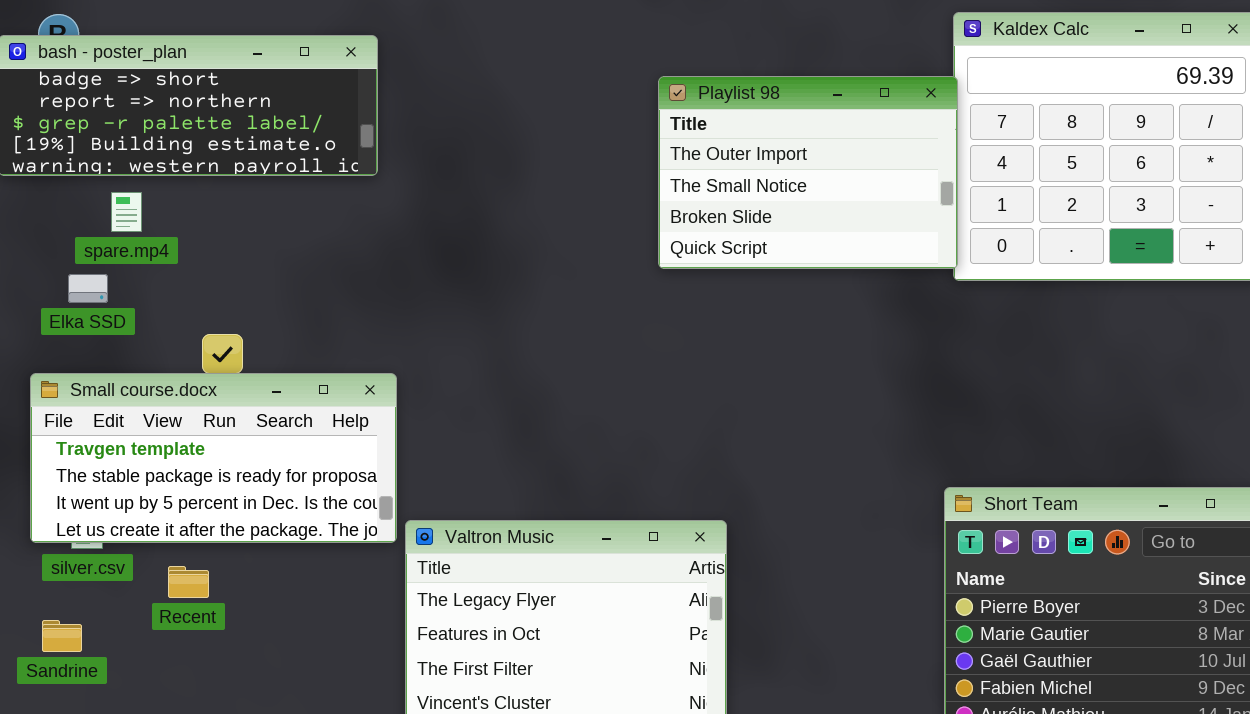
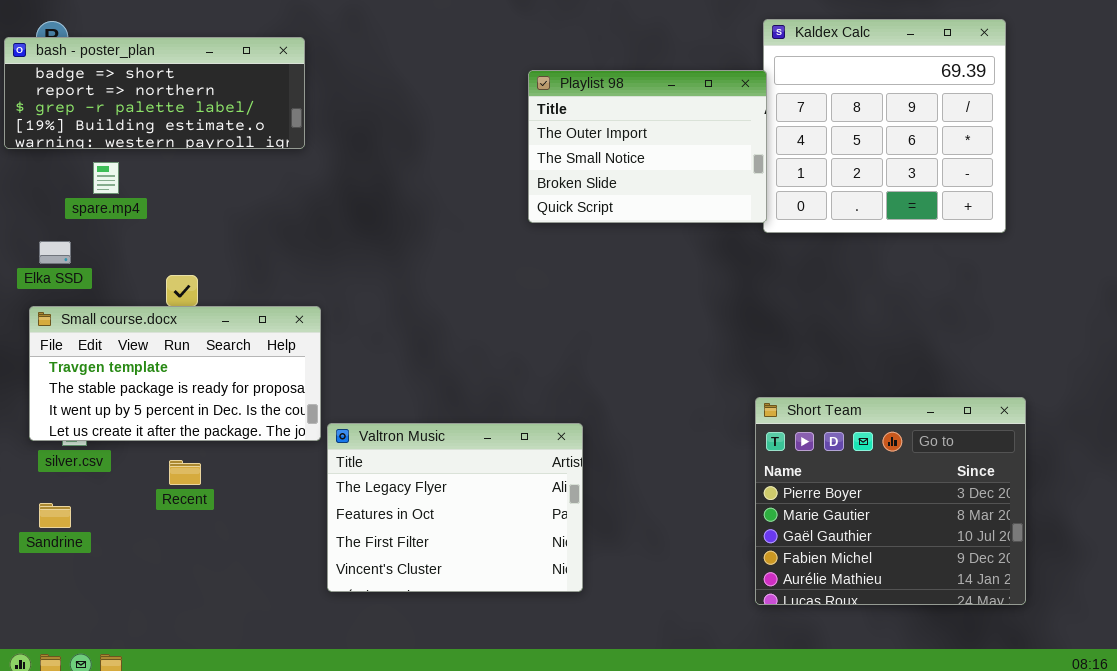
Elka SSD: [68,274,108,303] -> [39,241,71,264], moved
Recent: [168,566,209,598] -> [169,460,201,485], moved

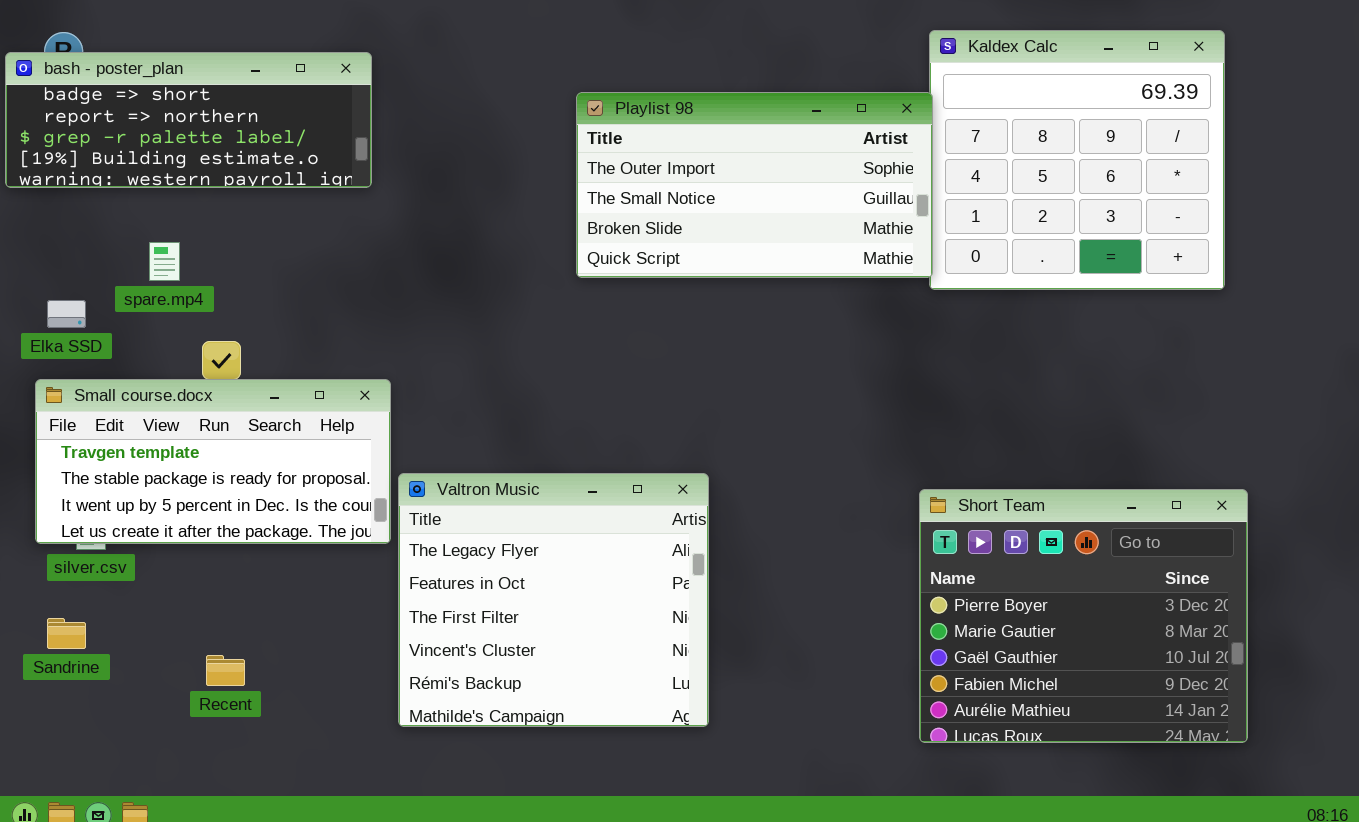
Playlist 98: [528,70,767,223] -> [576,92,933,278], resized
spare.mp4: [93,162,119,194] -> [149,242,180,281], moved
Valtron Music: [327,423,583,592] -> [398,473,709,727], resized
Recent: [169,460,201,485] -> [206,655,245,686], moved

